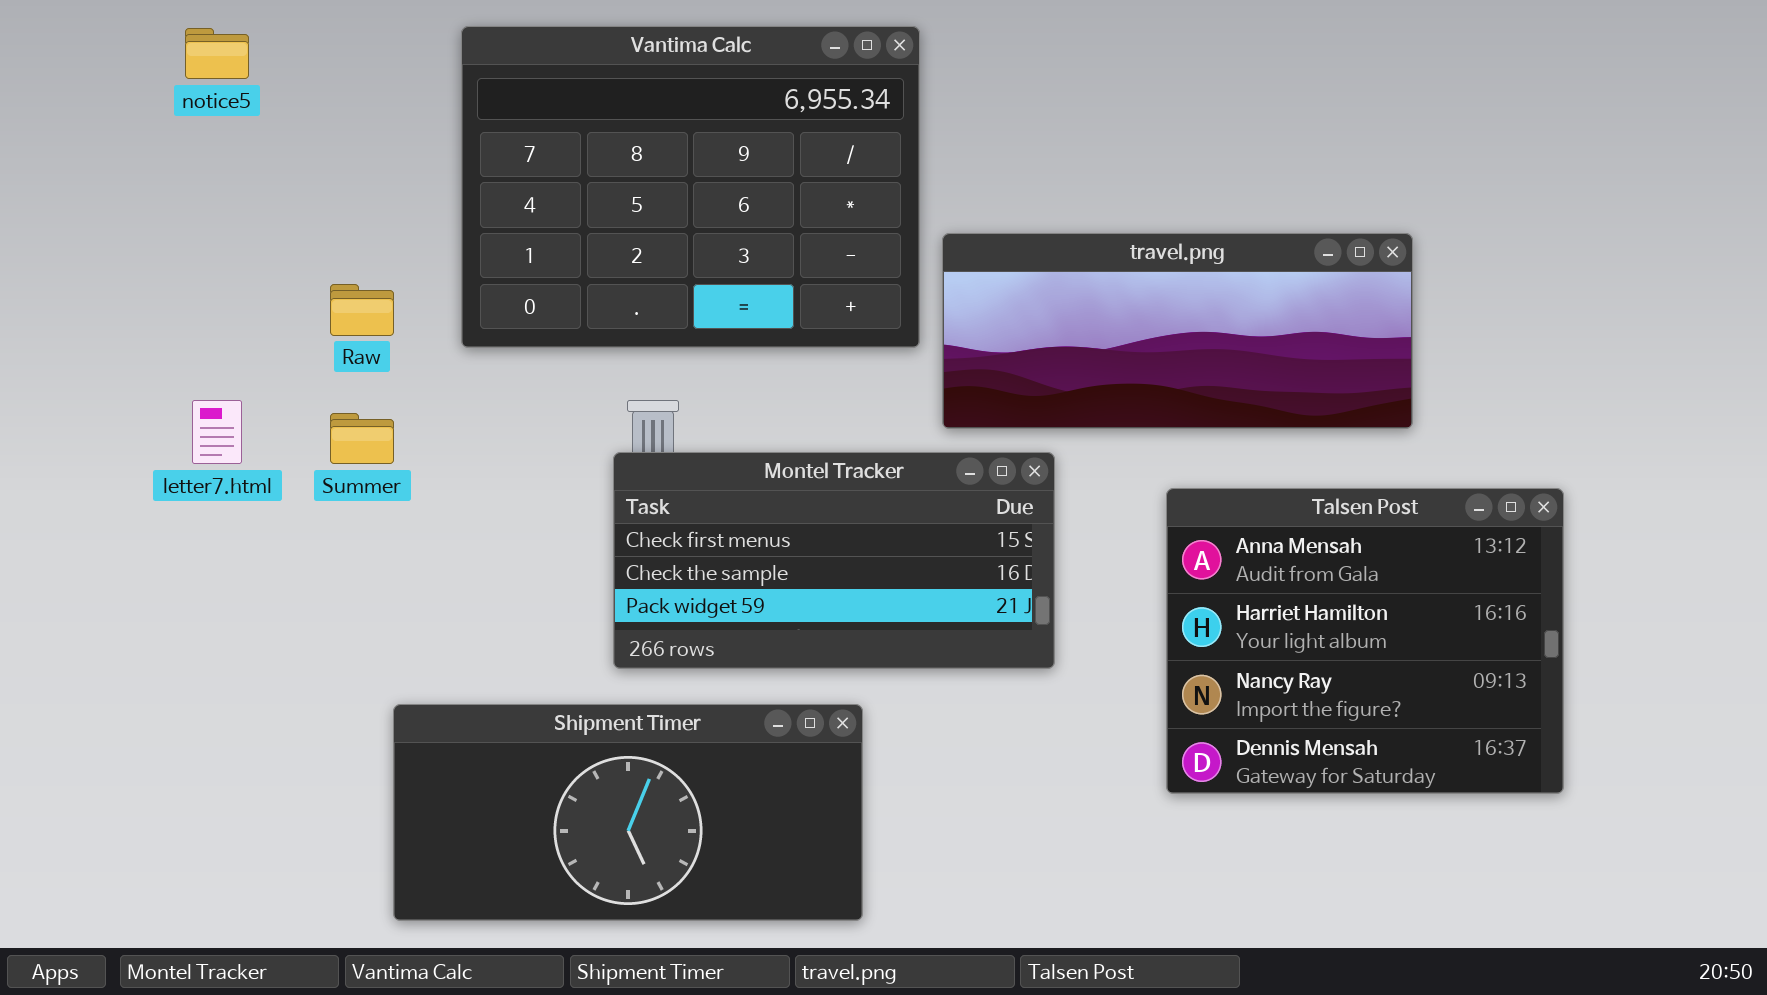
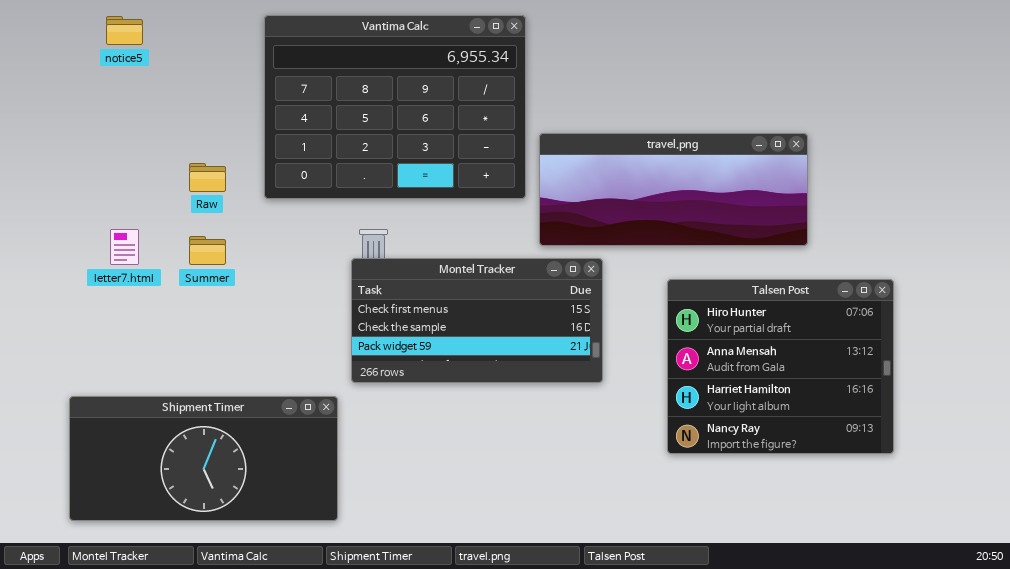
Talsen Post: [1166,488,1564,794] -> [667,279,894,454], scrolled up 1 row
Shipment Timer: [393,704,863,921] -> [69,396,338,521], moved

